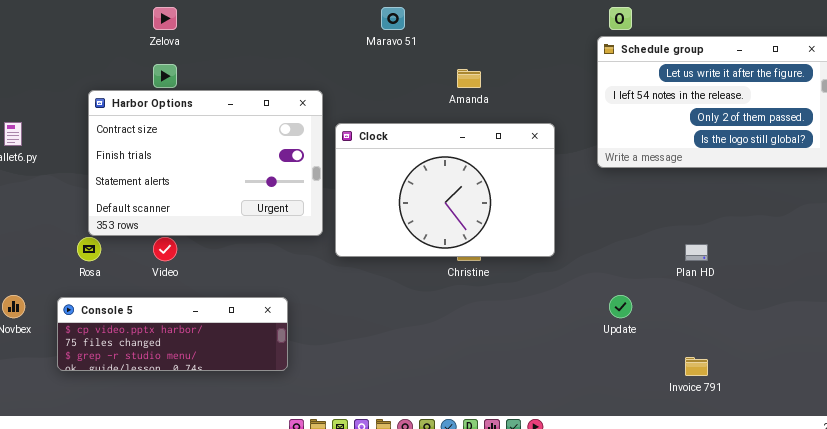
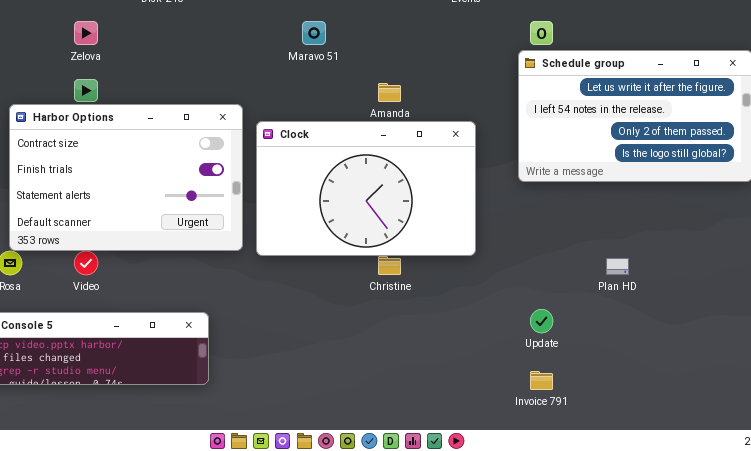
Clock: [335,123,555,257] -> [256,121,476,256], moved
Invoice 791: [685,357,708,376] -> [530,371,553,390], moved

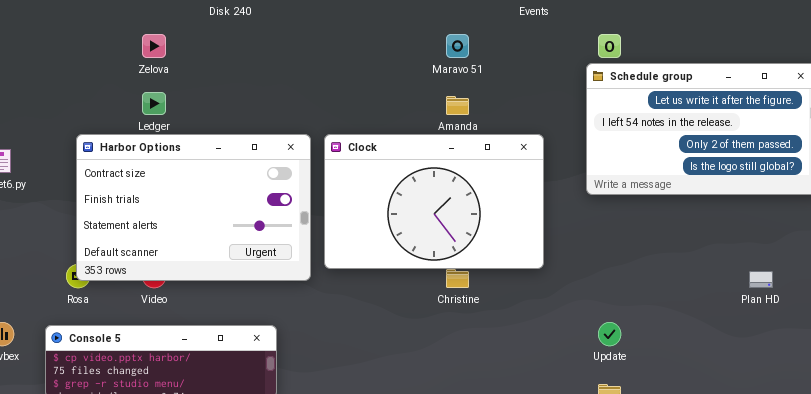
Maravo 51: [302,21,326,45] -> [446,34,469,58], moved
Harbor Options: [9,104,243,251] -> [76,134,311,281], moved
Plan HD: [606,258,629,275] -> [749,271,773,288], moved

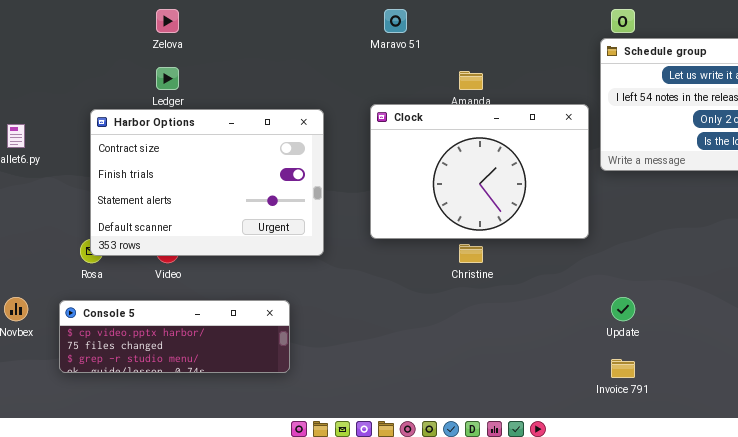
Maravo 51: [446,34,469,58] -> [384,9,407,33], moved
Clock: [324,134,544,269] -> [370,104,589,239], moved

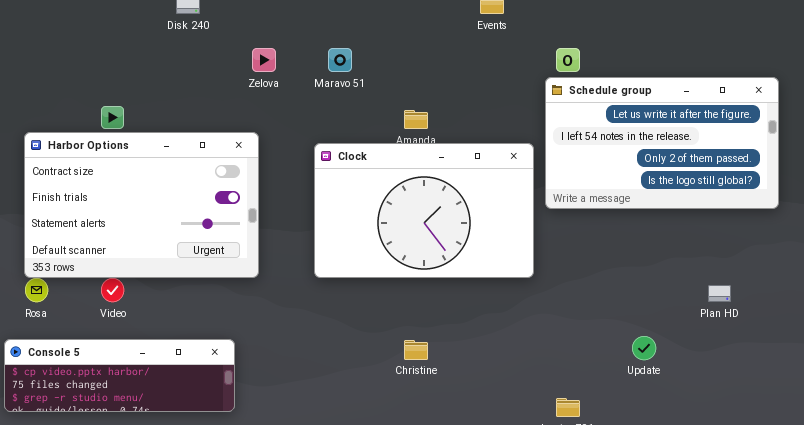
Zelova: [156,9,179,33] -> [252,48,276,72], moved
Harbor Options: [90,109,324,256] -> [24,132,259,278], moved
Christine: [459,244,483,263] -> [404,340,428,360], moved
Update: [611,297,635,321] -> [632,336,656,360], moved

